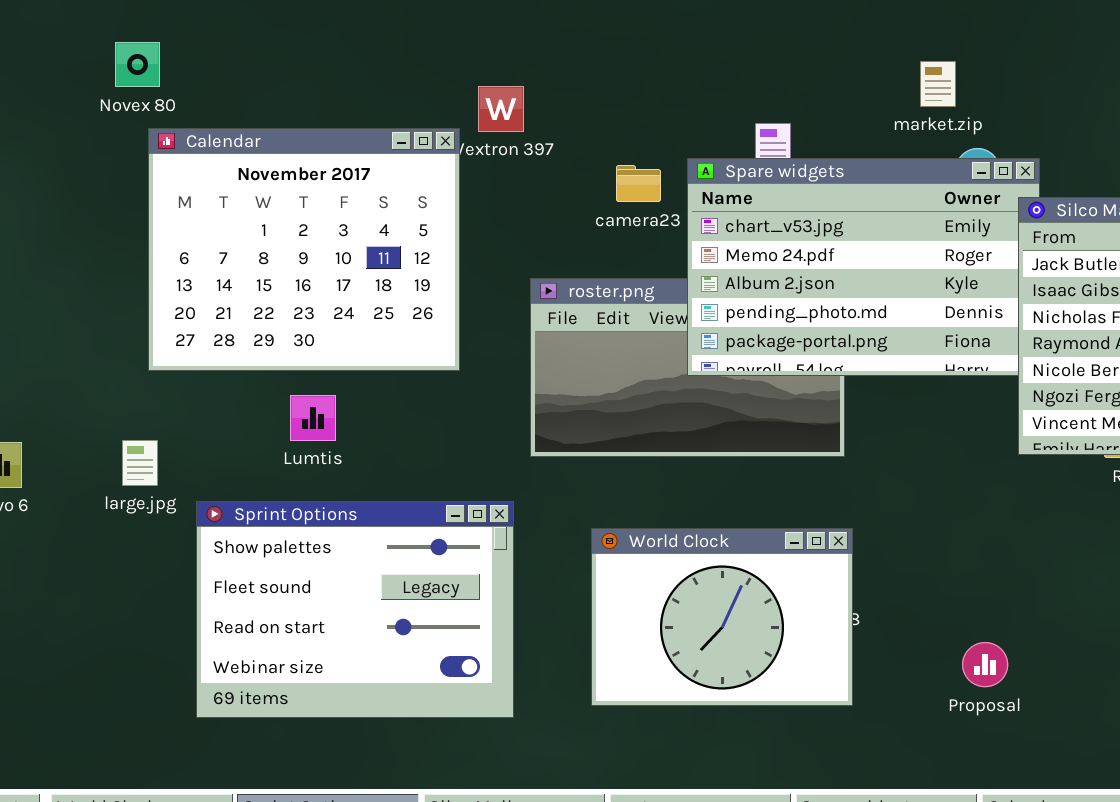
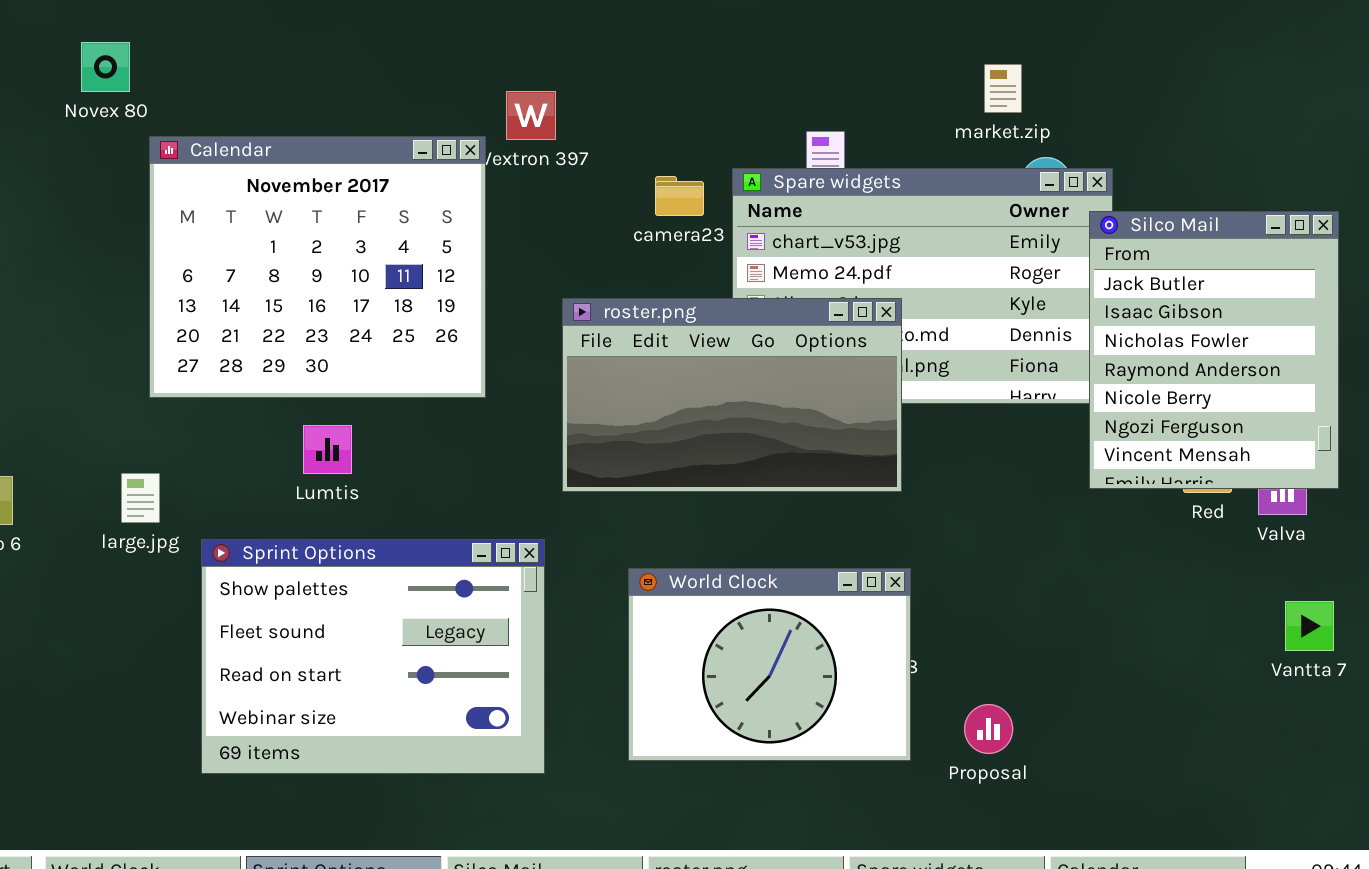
Novex 80: [115,42,160,87] -> [81,42,130,92], moved
roster.png: [530,278,845,457] -> [562,298,902,492], raised
Proposal: [962,642,1008,687] -> [964,704,1013,754], moved

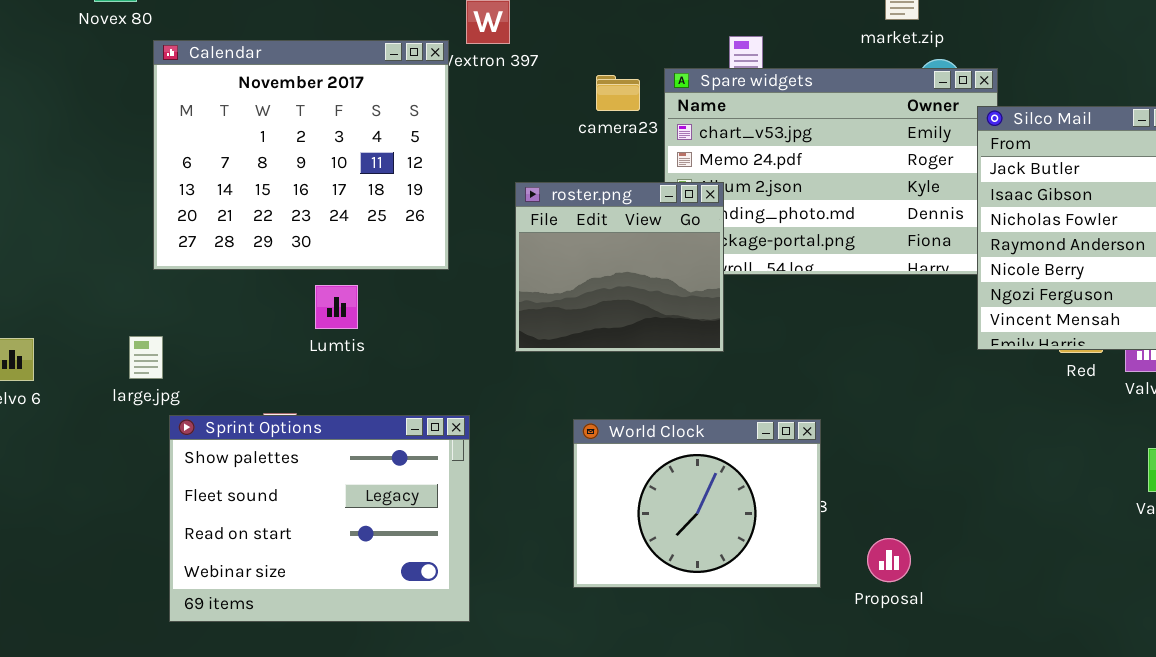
roster.png: [562,298,902,492] -> [515,182,724,352], resized
Lumtis: [303,425,352,474] -> [315,285,358,329], moved
Sprint Options: [201,539,545,774] -> [169,415,470,622], moved

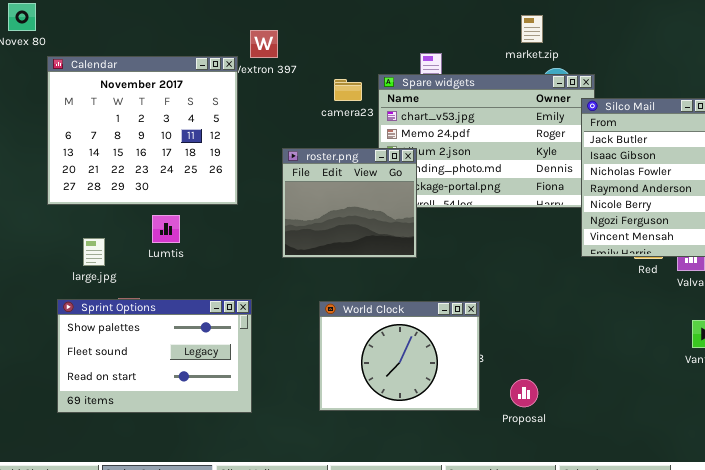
large.jpg: [129,336,163,379] -> [83,238,105,266], moved
Sprint Options: [169,415,470,622] -> [57,299,252,413], resized

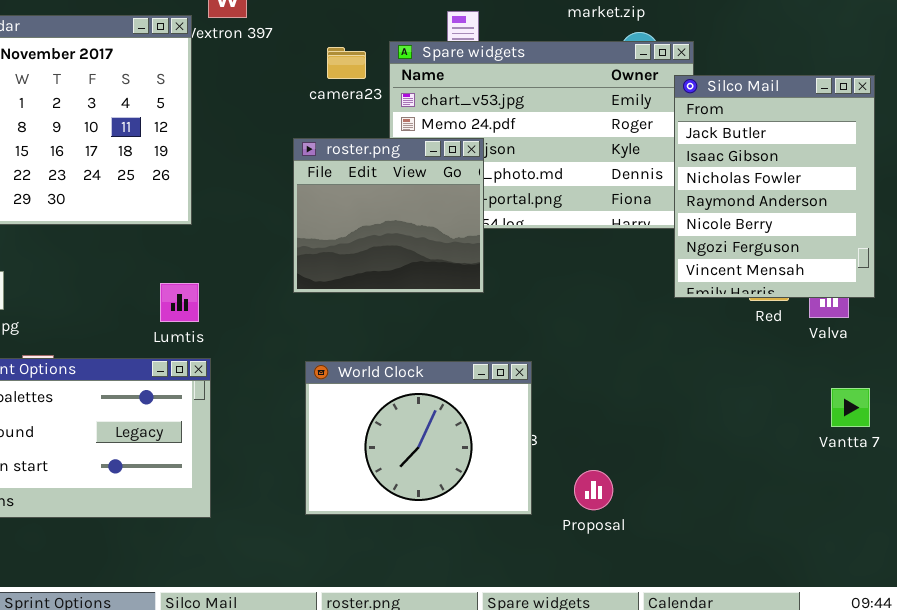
roster.png: [282,148,417,258] -> [293,138,484,293], moved
Lumtis: [152,215,180,243] -> [160,283,199,322], moved

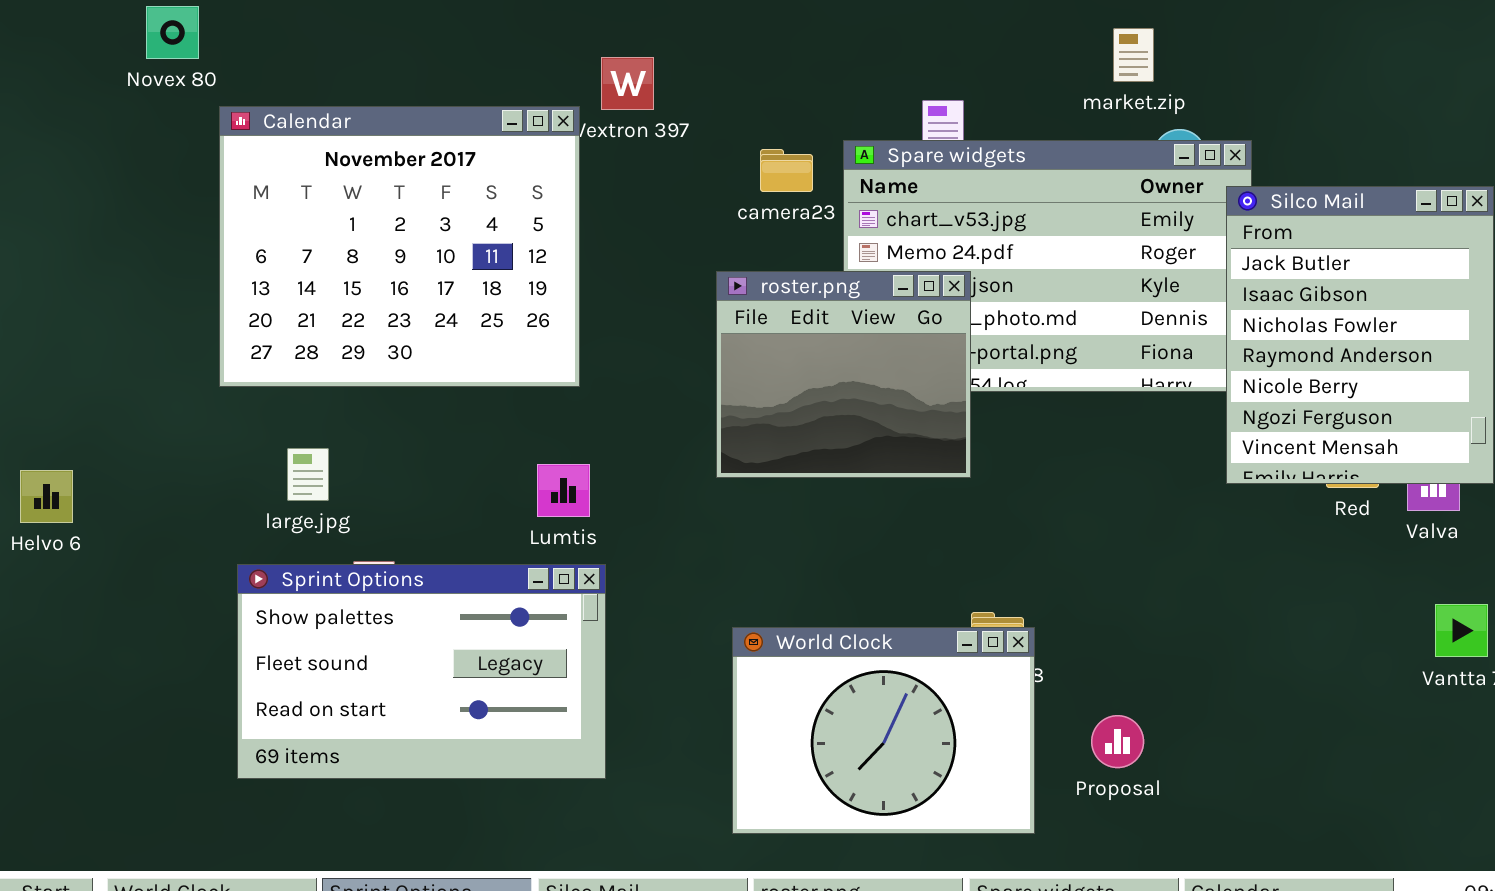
World Clock: [305,361,532,515] -> [732,627,1035,834], moved

